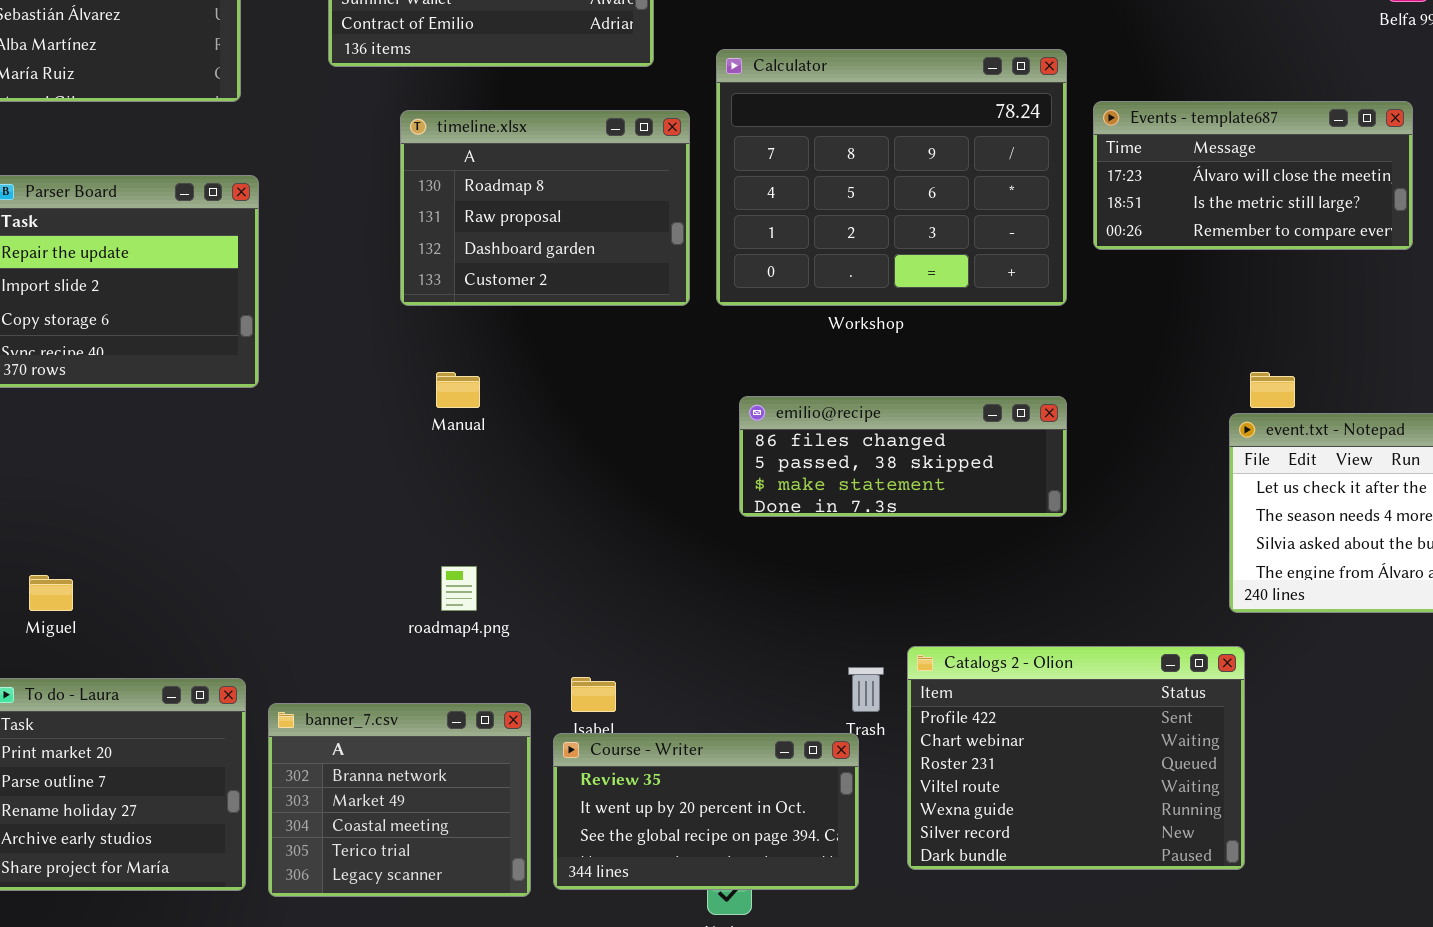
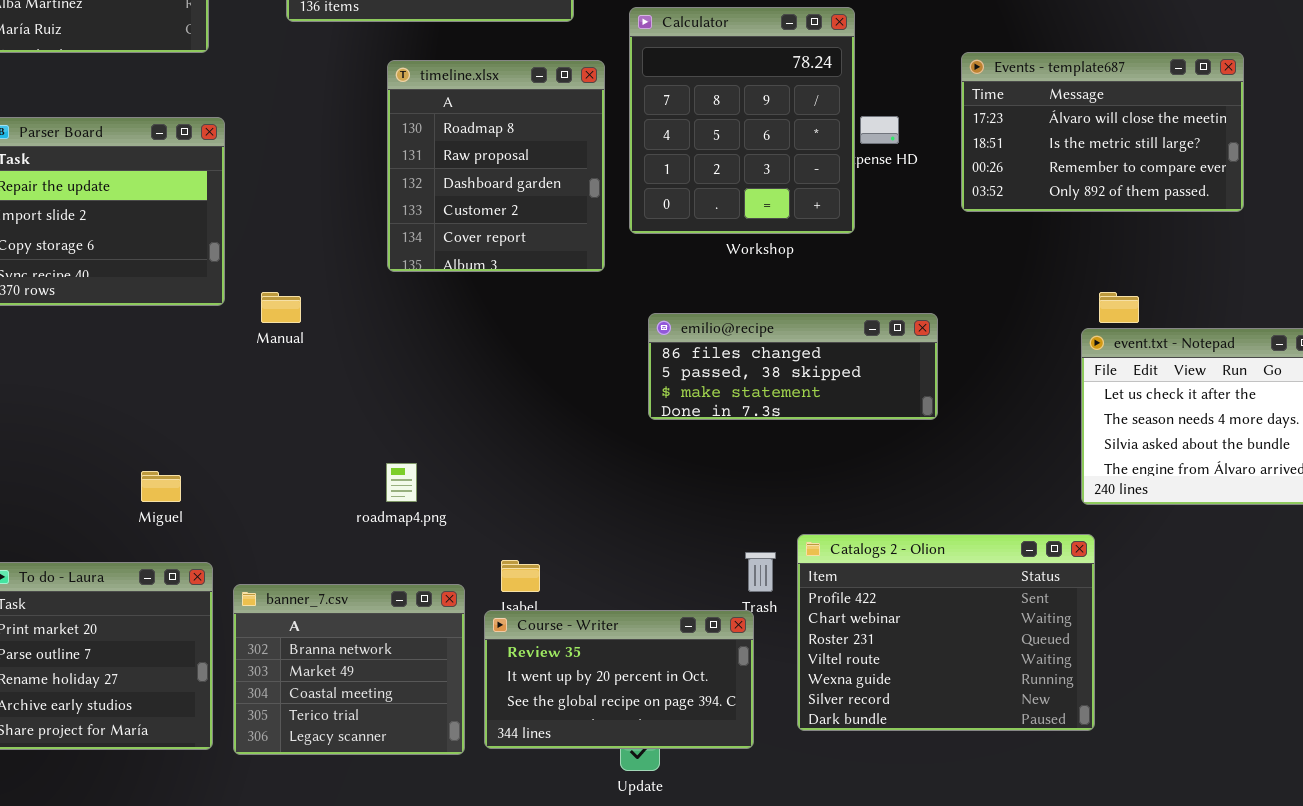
Calculator: [716,49,1067,306] -> [629,7,855,234], resized
Events - template687: [1093,101,1413,250] -> [961,52,1244,212], resized
timeline.xlsx: [400,110,690,306] -> [387,60,605,272], resized
Manual: [436,372,480,408] -> [261,292,301,323], moved
Miguel: [29,575,73,611] -> [141,471,181,502], moved

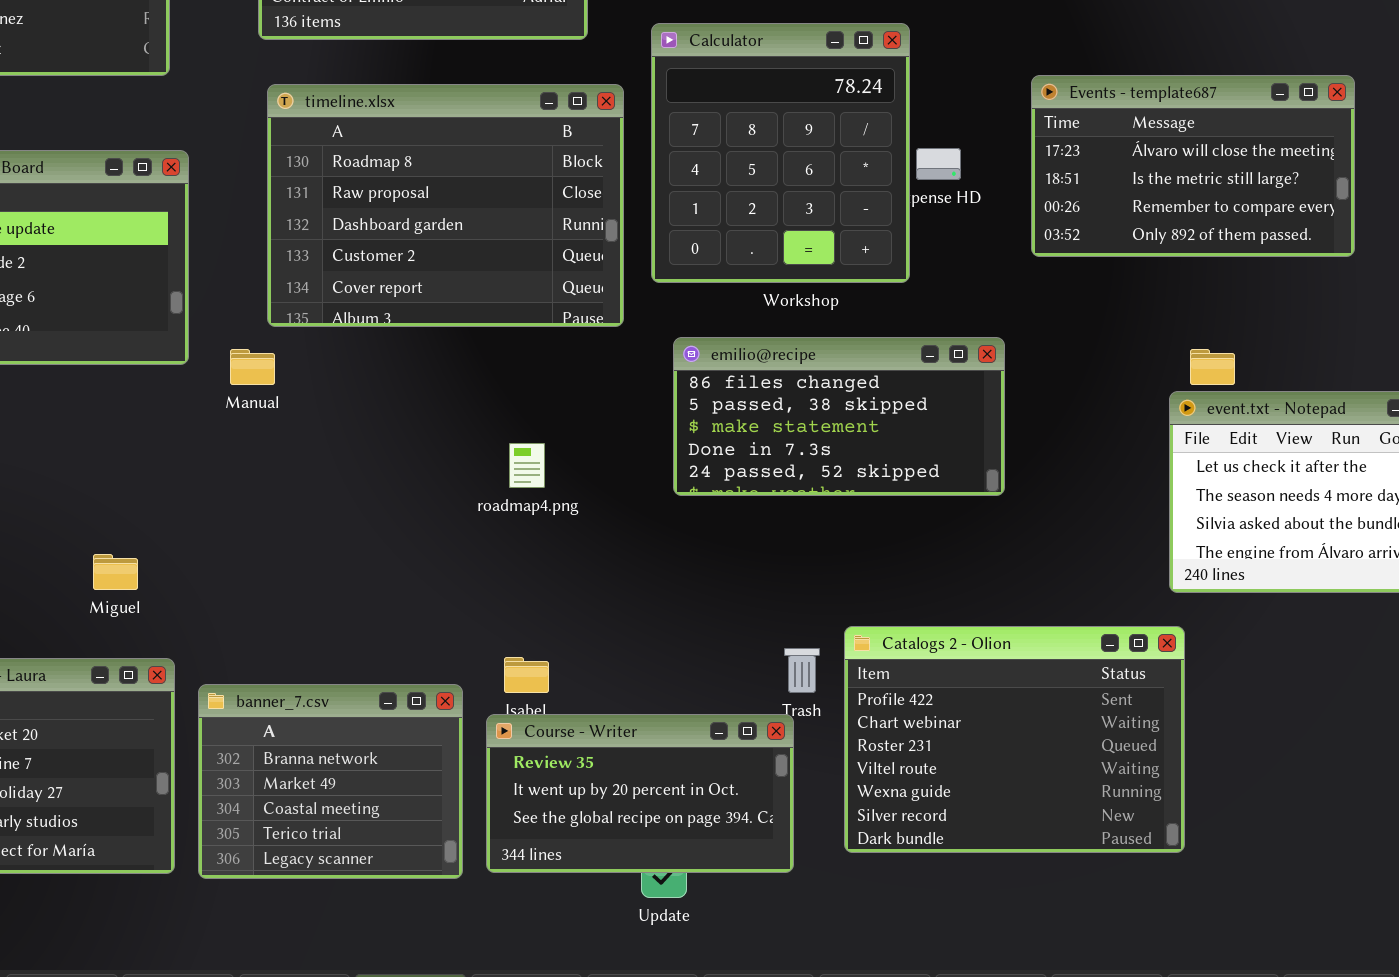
timeline.xlsx: [387,60,605,272] -> [267,84,624,327], resized
emilio@recipe: [648,313,938,420] -> [673,337,1005,496], resized
roadmap4.png: [386,463,417,502] -> [509,443,545,488], moved

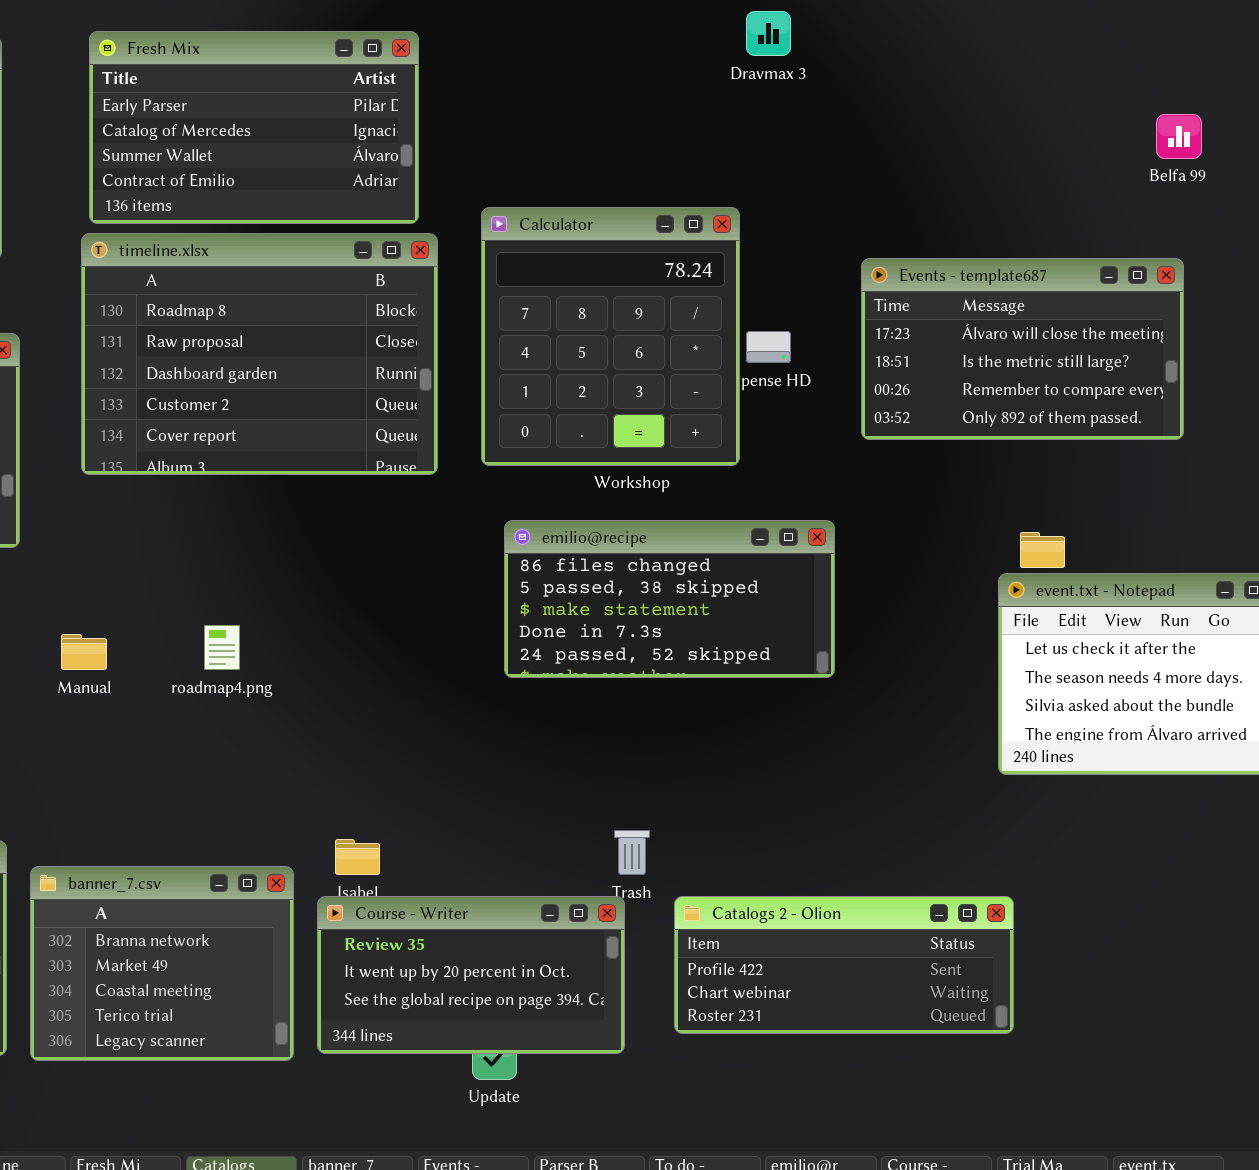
timeline.xlsx: [267,84,624,327] -> [81,233,438,475], moved
Manual: [230,349,275,385] -> [61,634,107,670], moved
roadmap4.png: [509,443,545,488] -> [204,625,240,670], moved
Catalogs 2 - Olion: [844,626,1185,853] -> [674,896,1014,1034], resized

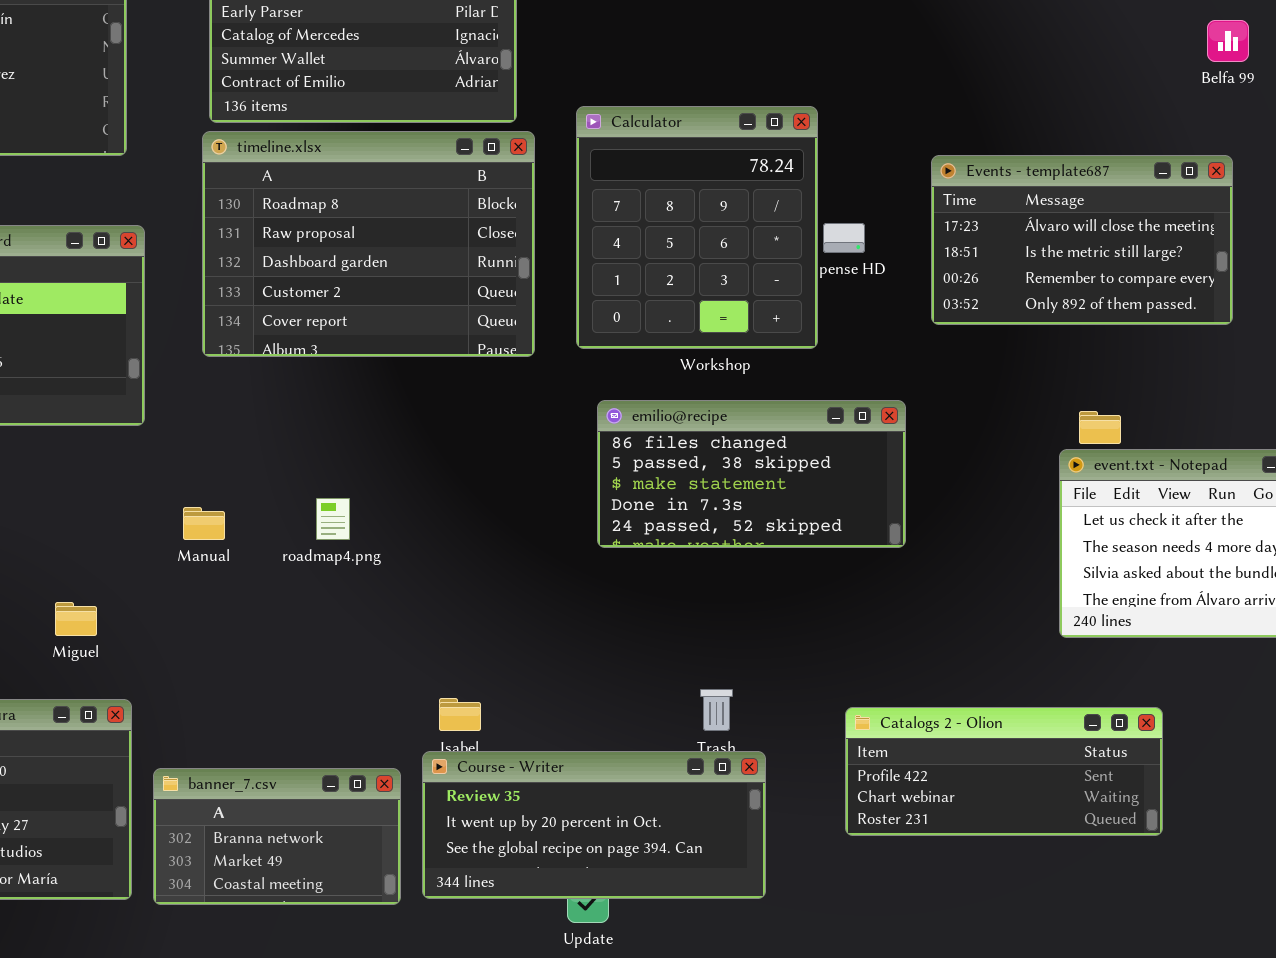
banner_7.csv: [30,866,294,1061] -> [153,768,401,905], resized
Course - Writer: [317,896,625,1054] -> [422,751,766,899], resized
Catalogs 2 - Olion: [674,896,1014,1034] -> [845,707,1163,836], moved

